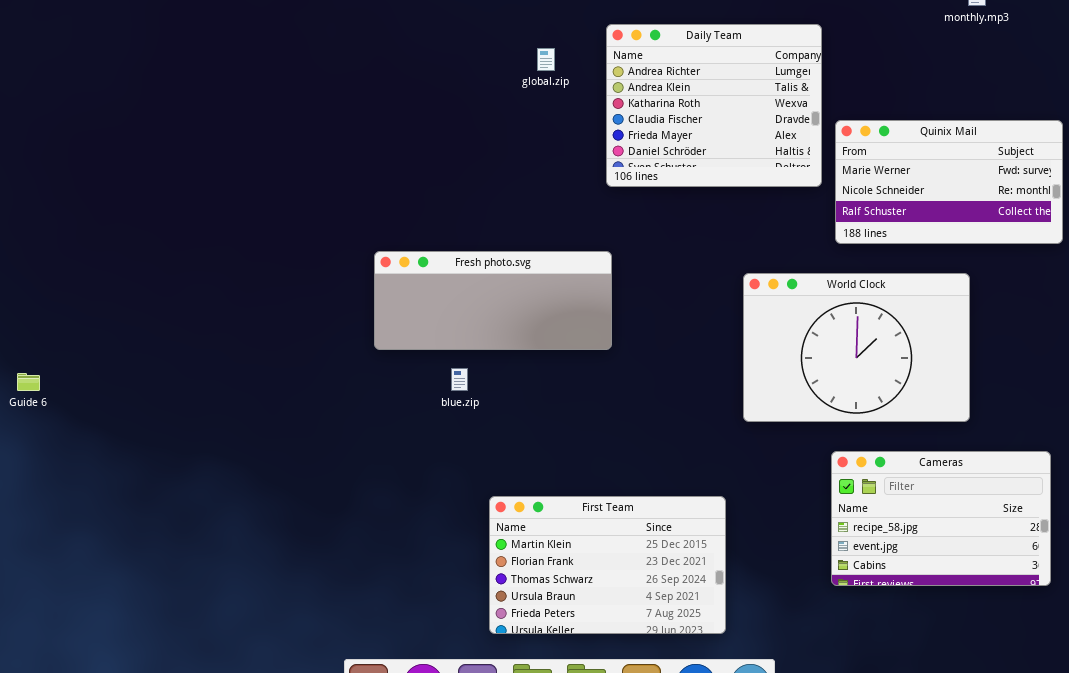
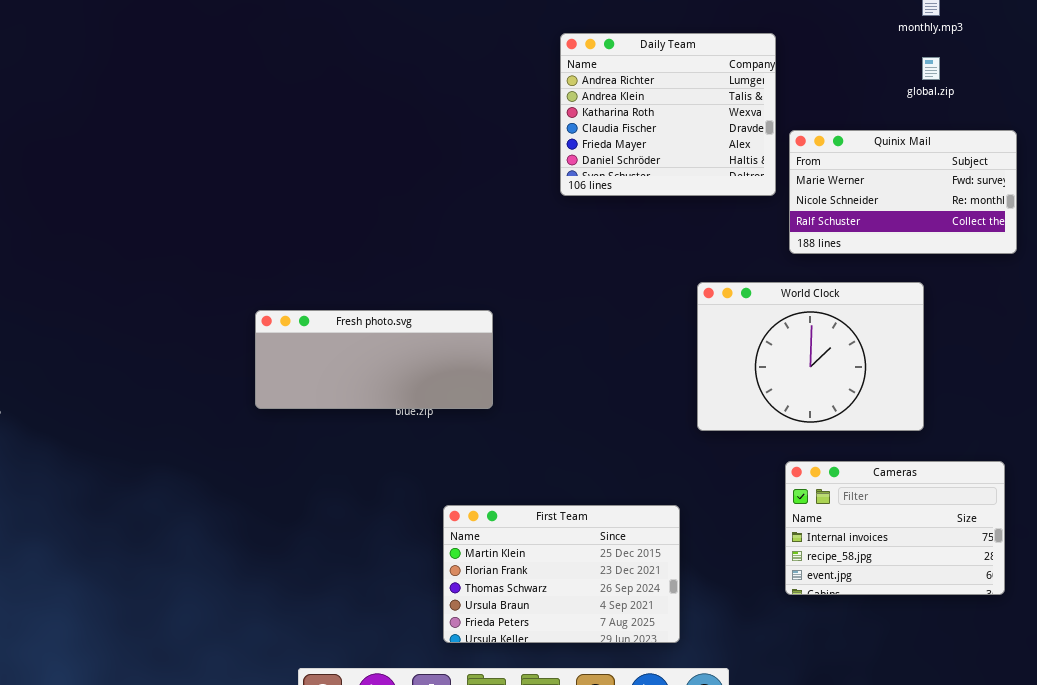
global.zip: [537,48,555,71] -> [922,57,940,80], moved
Fresh photo.svg: [374,251,612,350] -> [255,310,493,409], moved
Cameras: [831,451,1051,586] -> [785,461,1005,595], scrolled up 1 row

